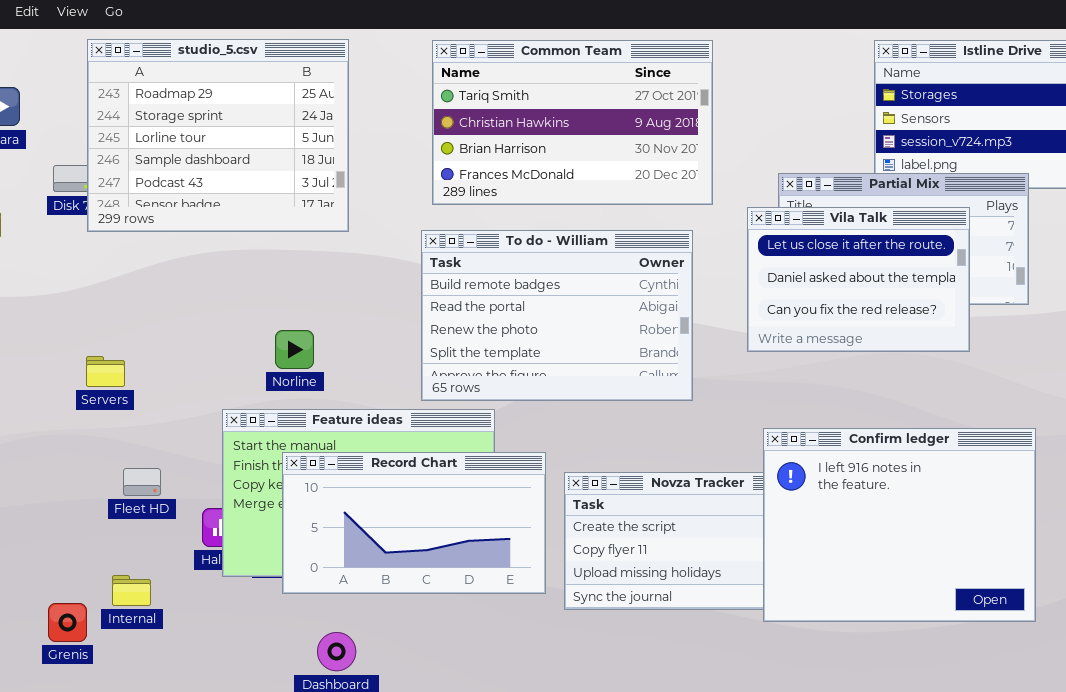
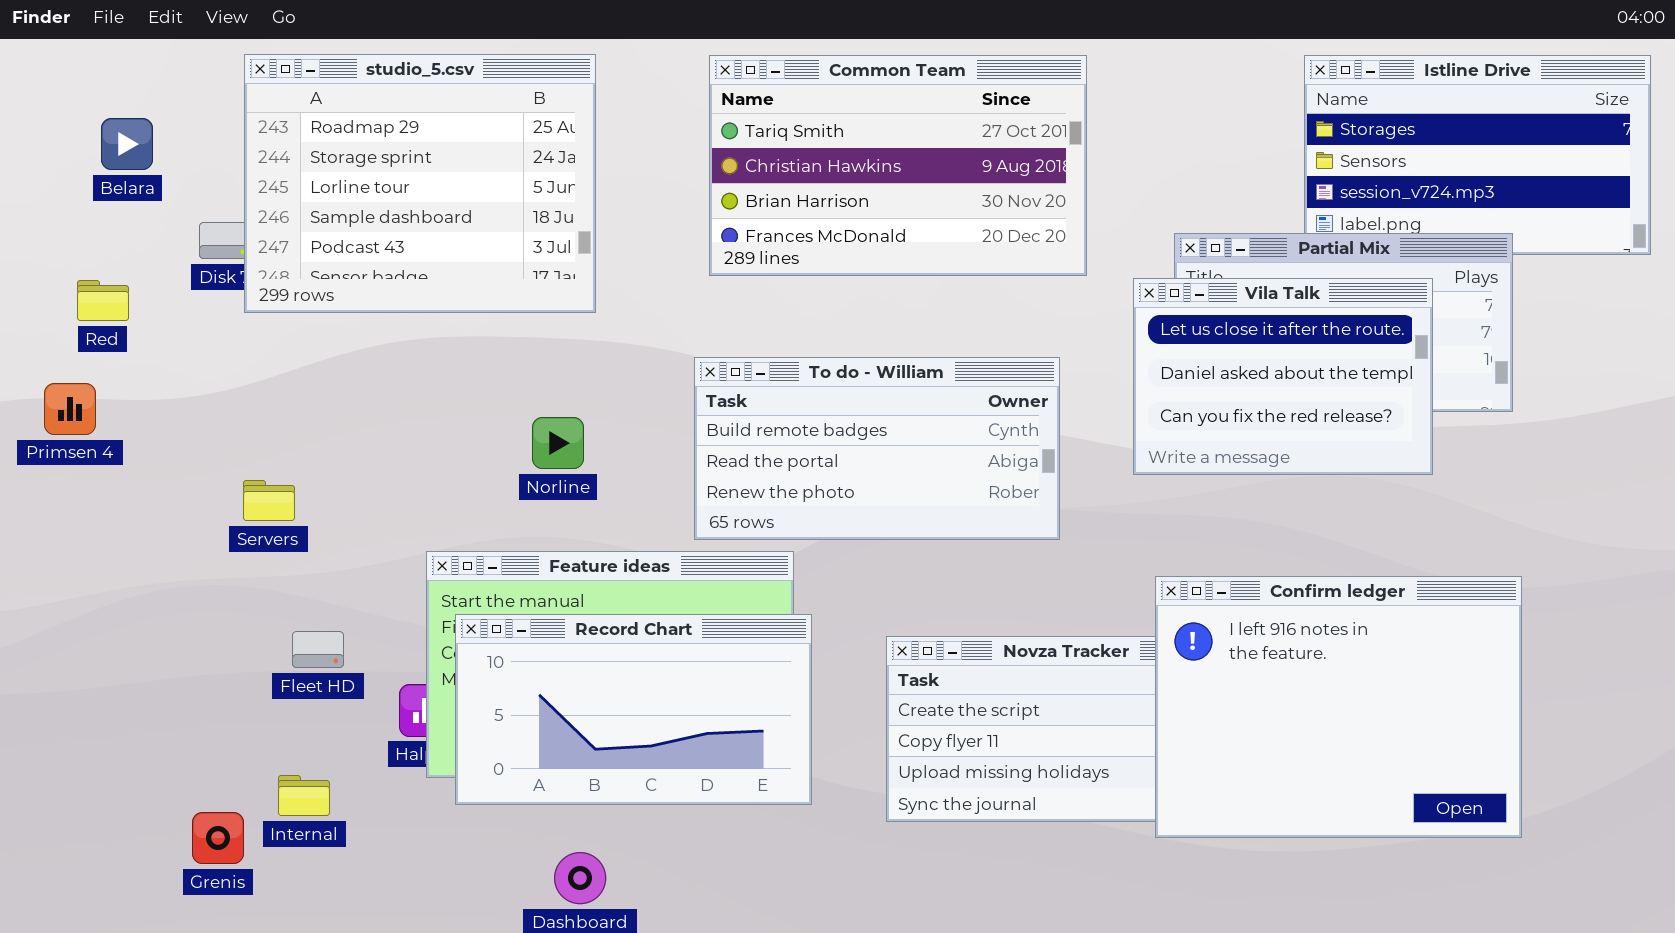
To do - William: [421,230,693,401] -> [694,357,1060,540], resized
Norline: [275,330,314,369] -> [532,417,584,469], moved
Record Chart: [282,452,546,594] -> [455,614,812,805], moved

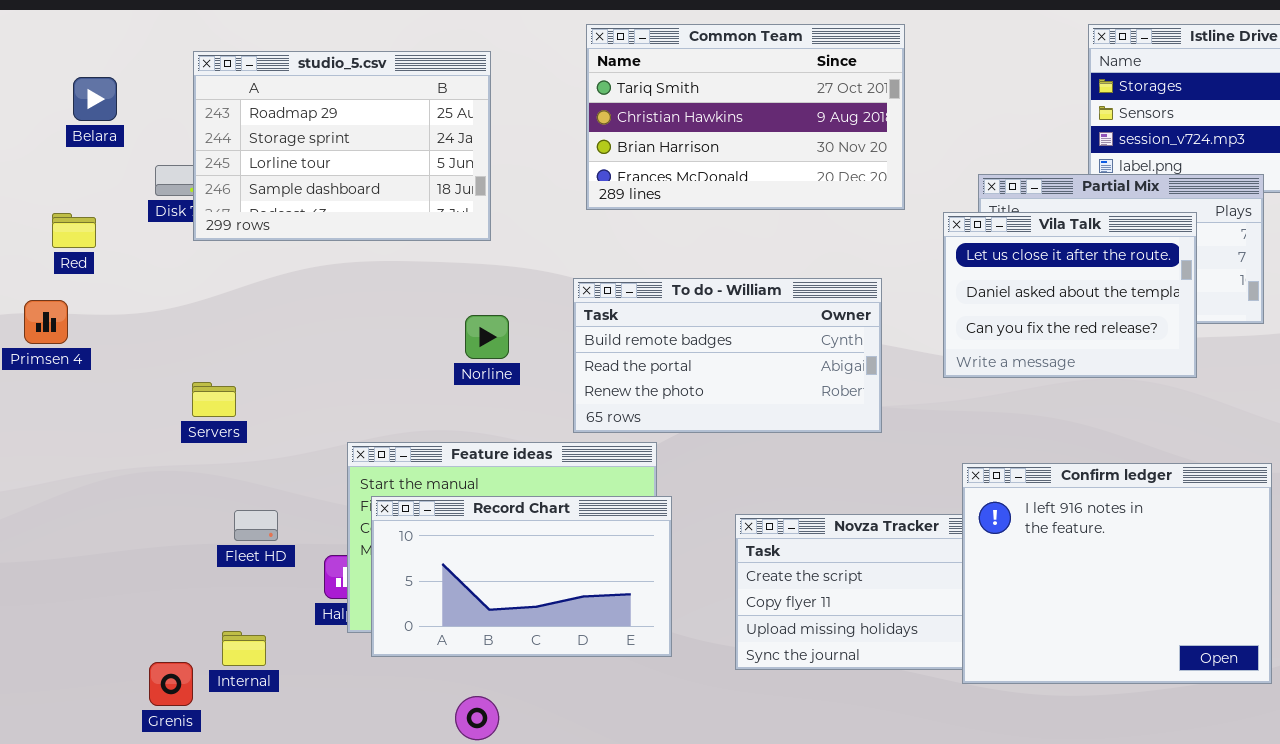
studio_5.csv: [244,54,596,313] -> [193,51,491,241], resized
Norline: [532,417,584,469] -> [465,315,509,359], moved

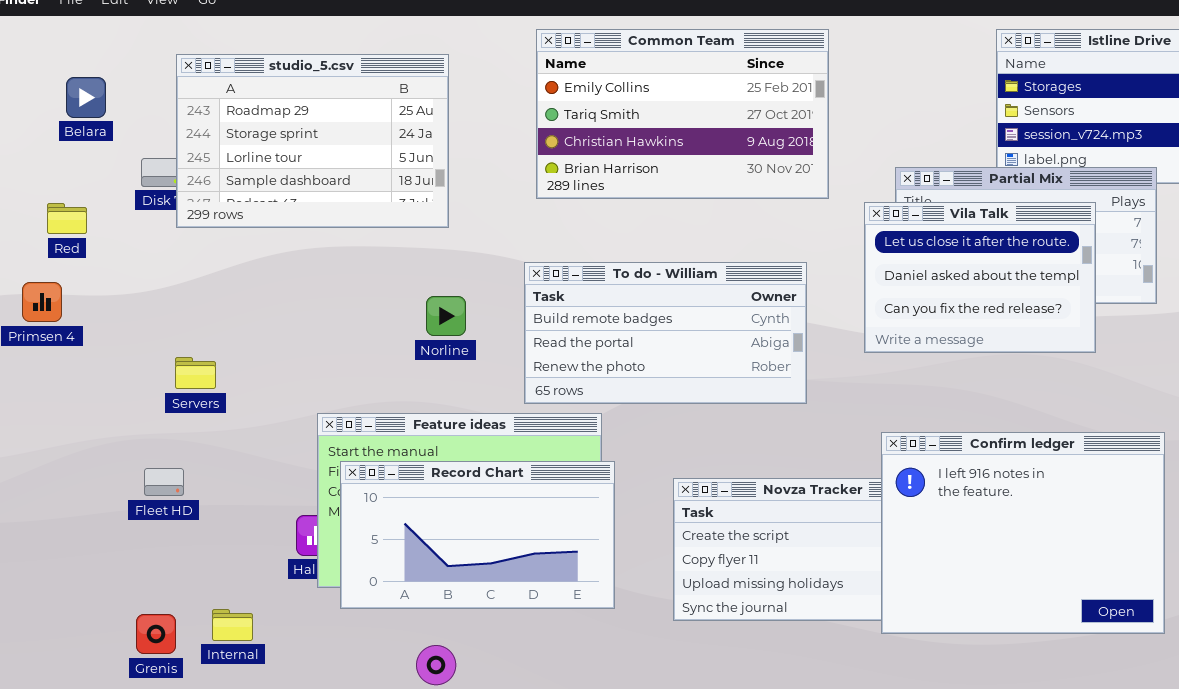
Common Team: [586,24,905,210] -> [536,29,829,199], scrolled up 1 row
Fleet HD: [234,510,278,541] -> [144,468,184,496], moved
Internal: [222,631,266,666] -> [212,609,253,641], moved

